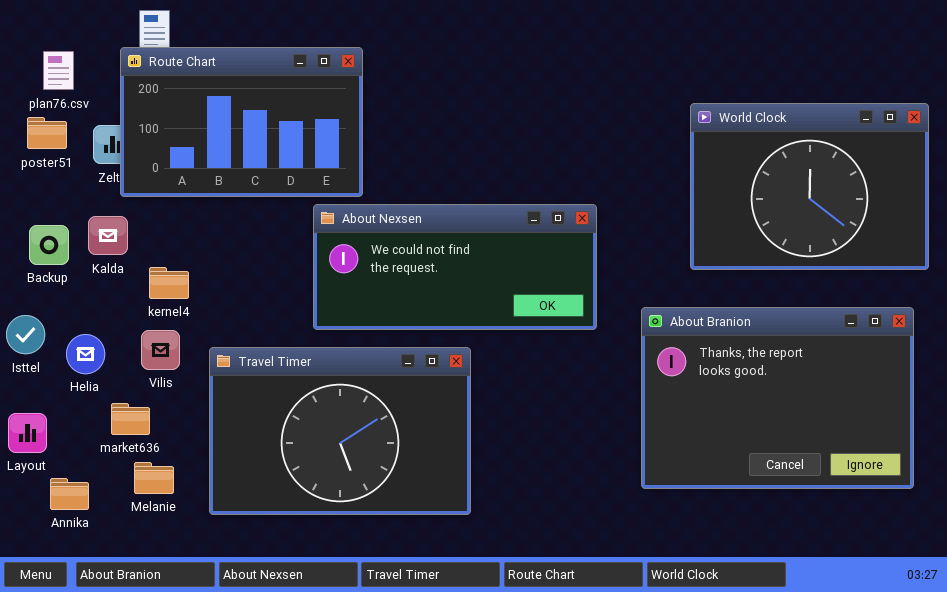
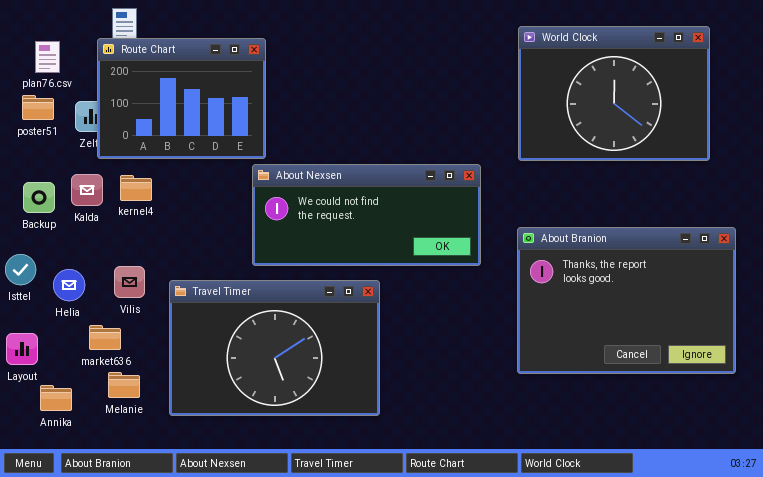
Route Chart: [120,47,363,197] -> [97,38,266,159], resized
World Clock: [690,103,929,270] -> [518,26,710,161], moved
kernel4: [149,267,189,299] -> [120,175,152,201], moved
About Branion: [641,307,914,489] -> [517,227,736,374], moved

